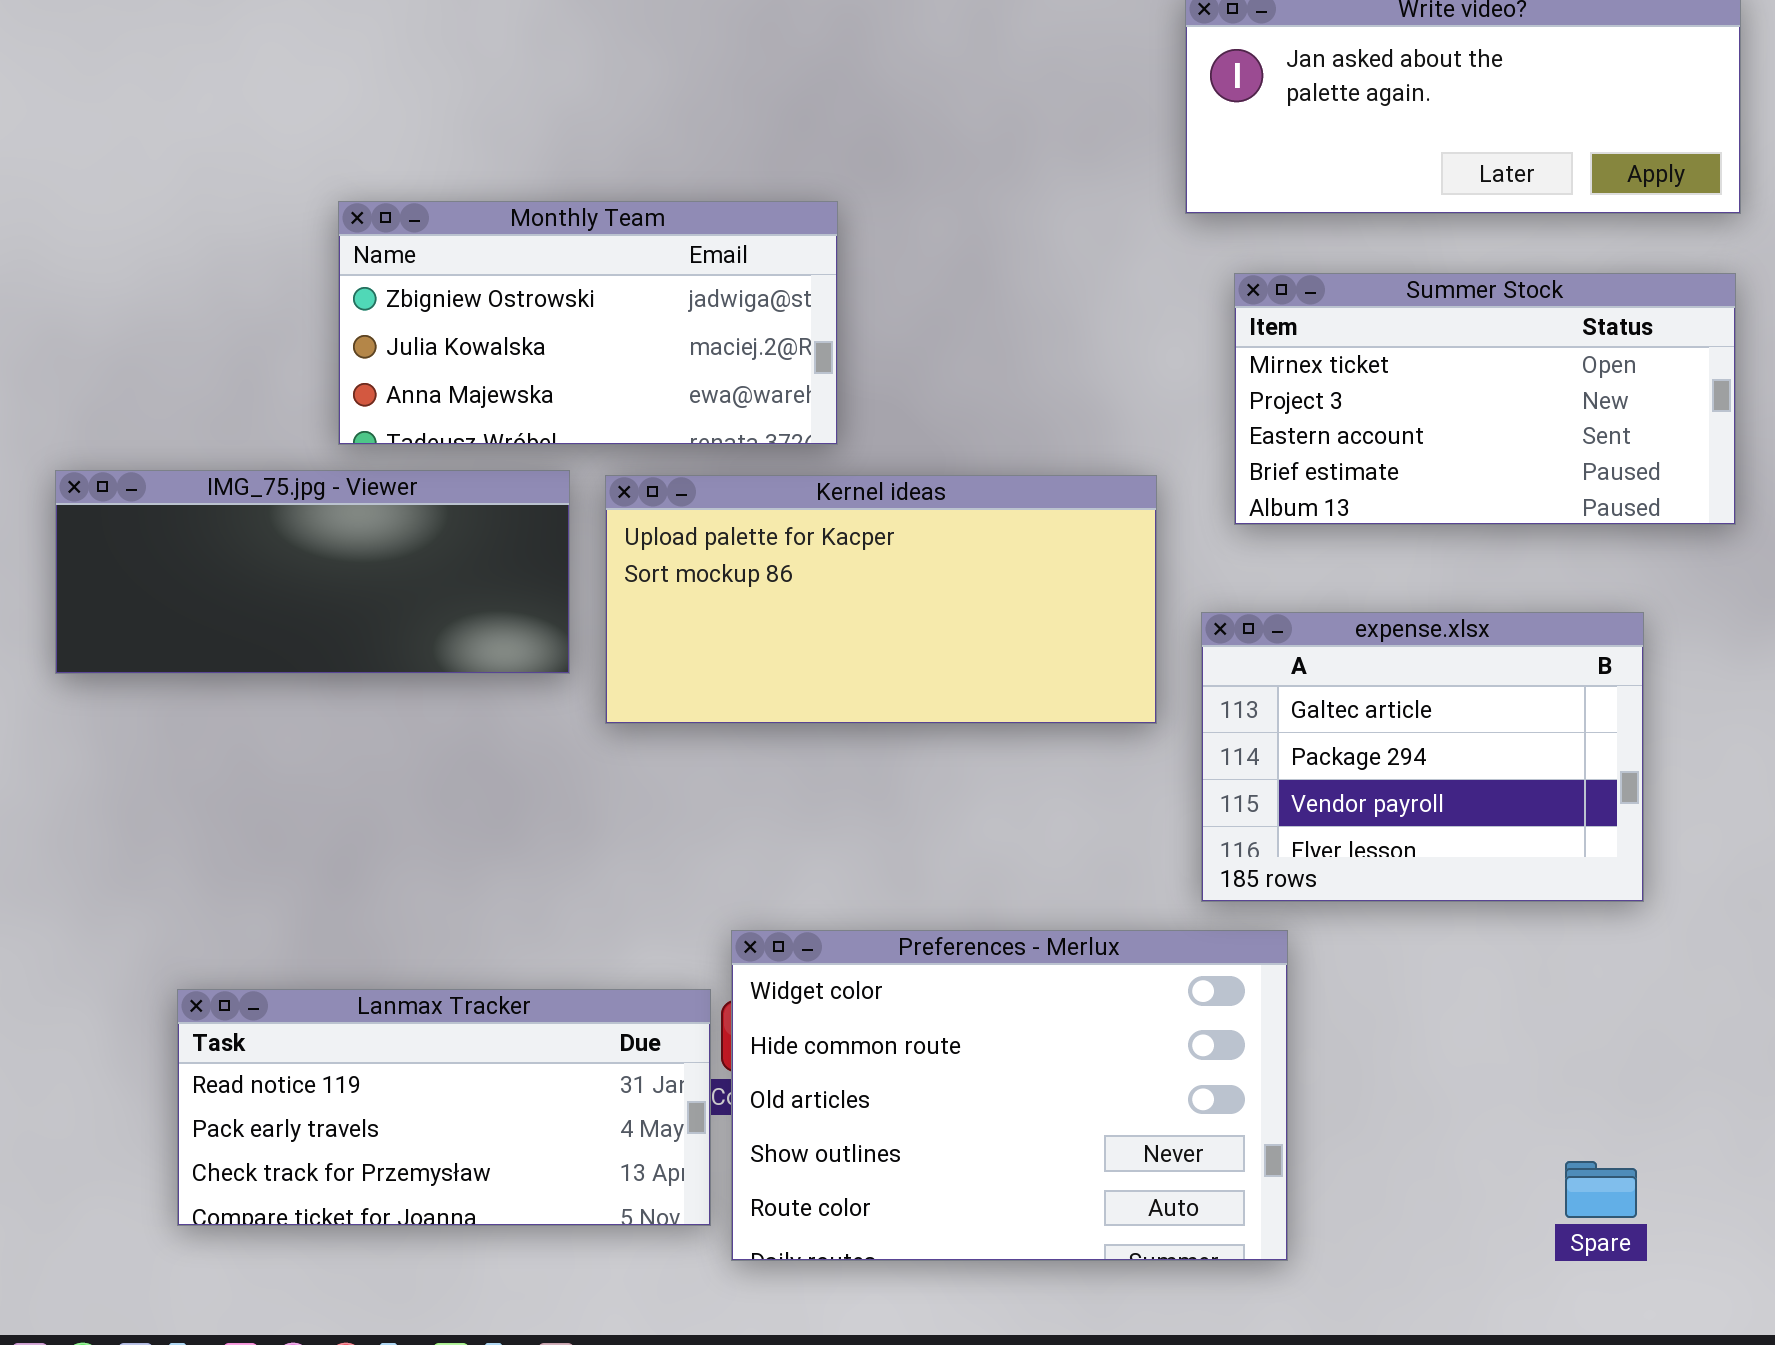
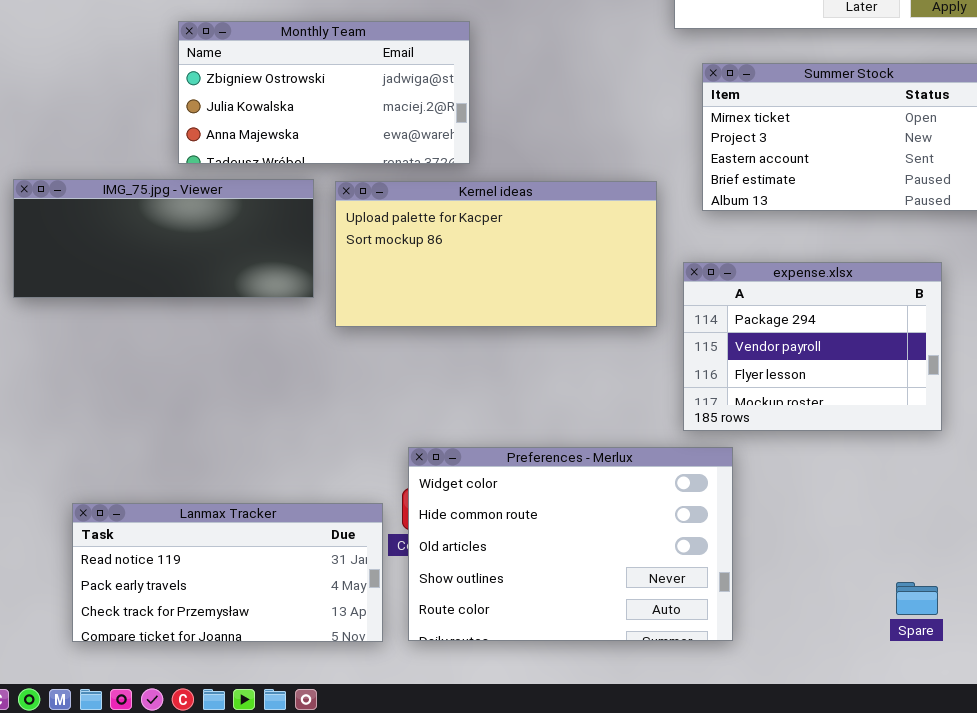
expense.xlsx: [1201,612,1644,902] -> [683,262,942,431], scrolled down 1 row
Lanmax Tracker: [177,989,711,1226] -> [72,503,383,642], moved

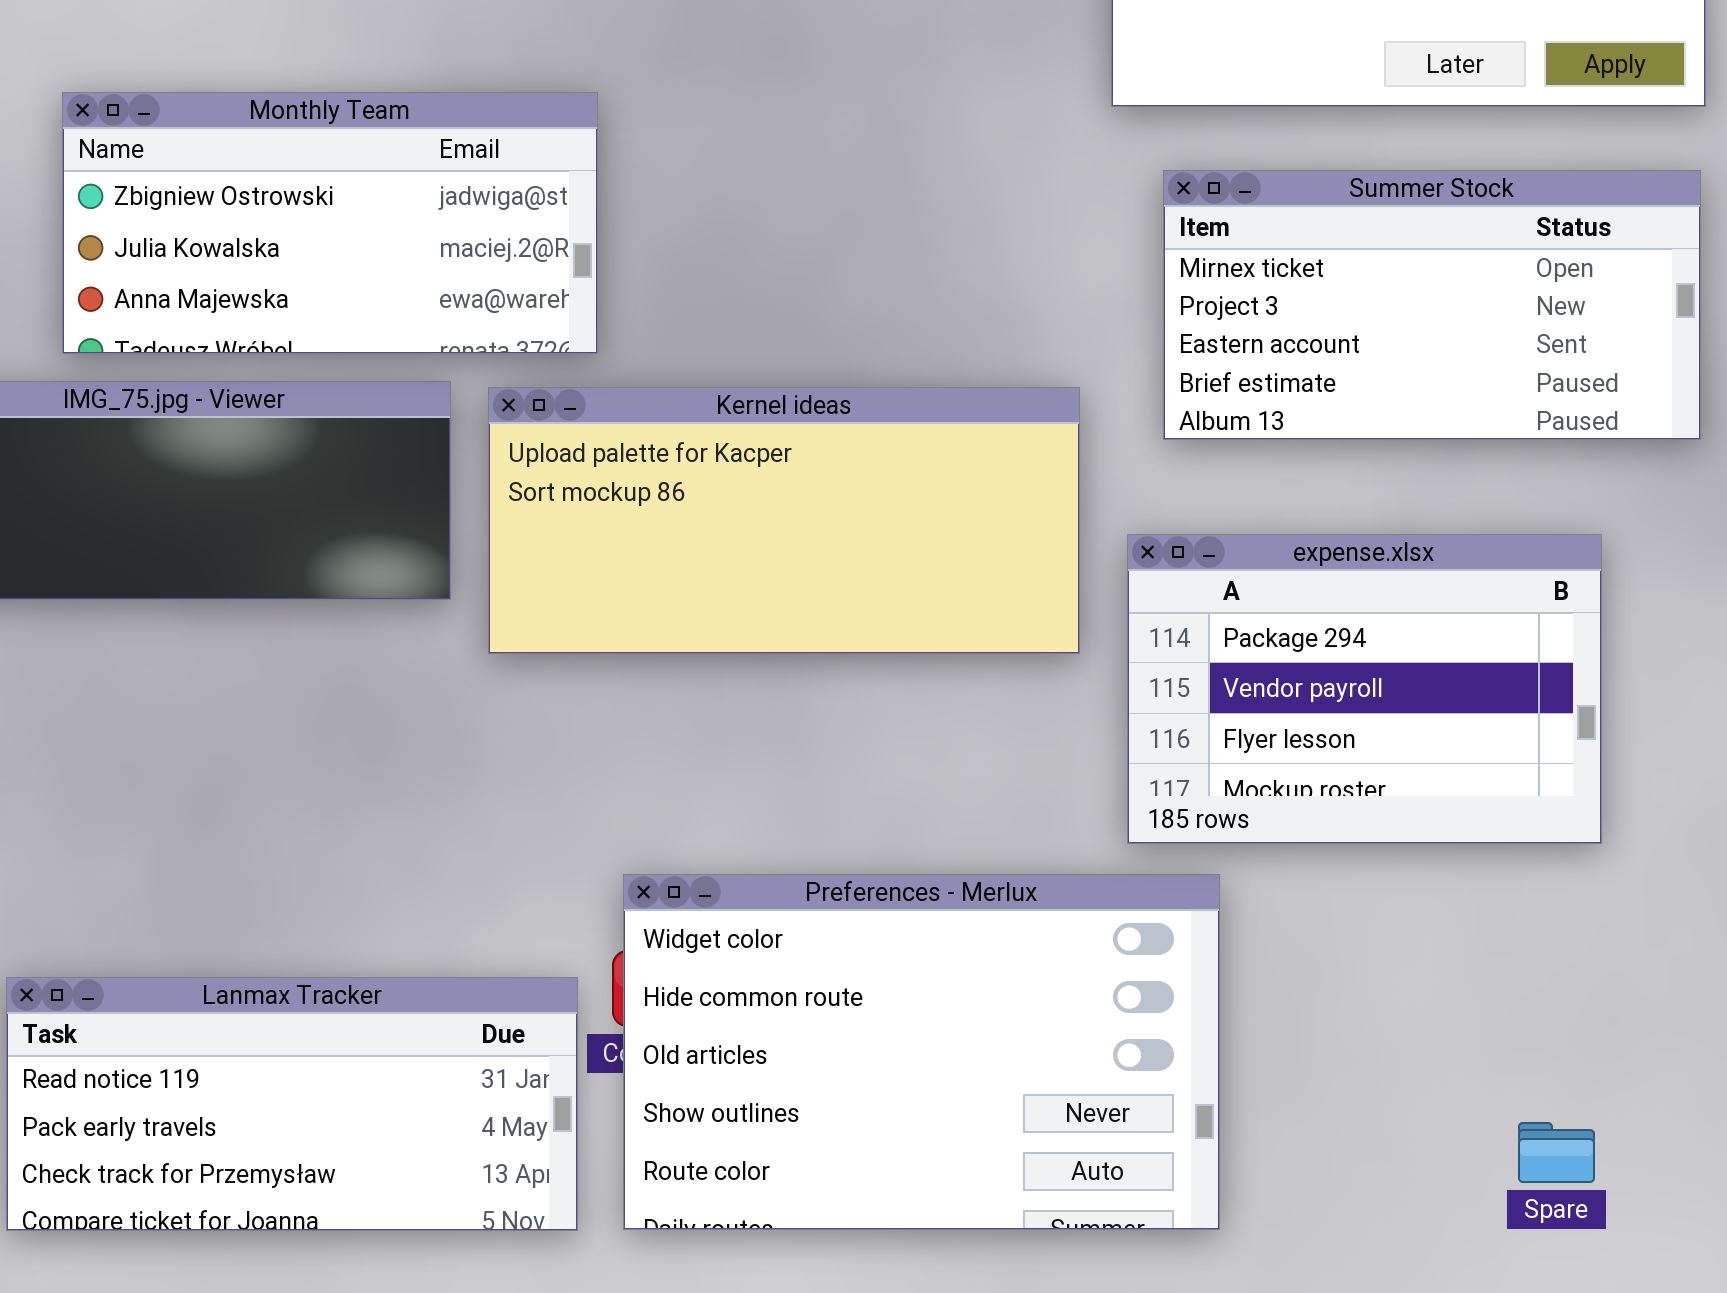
Monthly Team: [178,21,470,164] -> [62,92,598,354], moved

